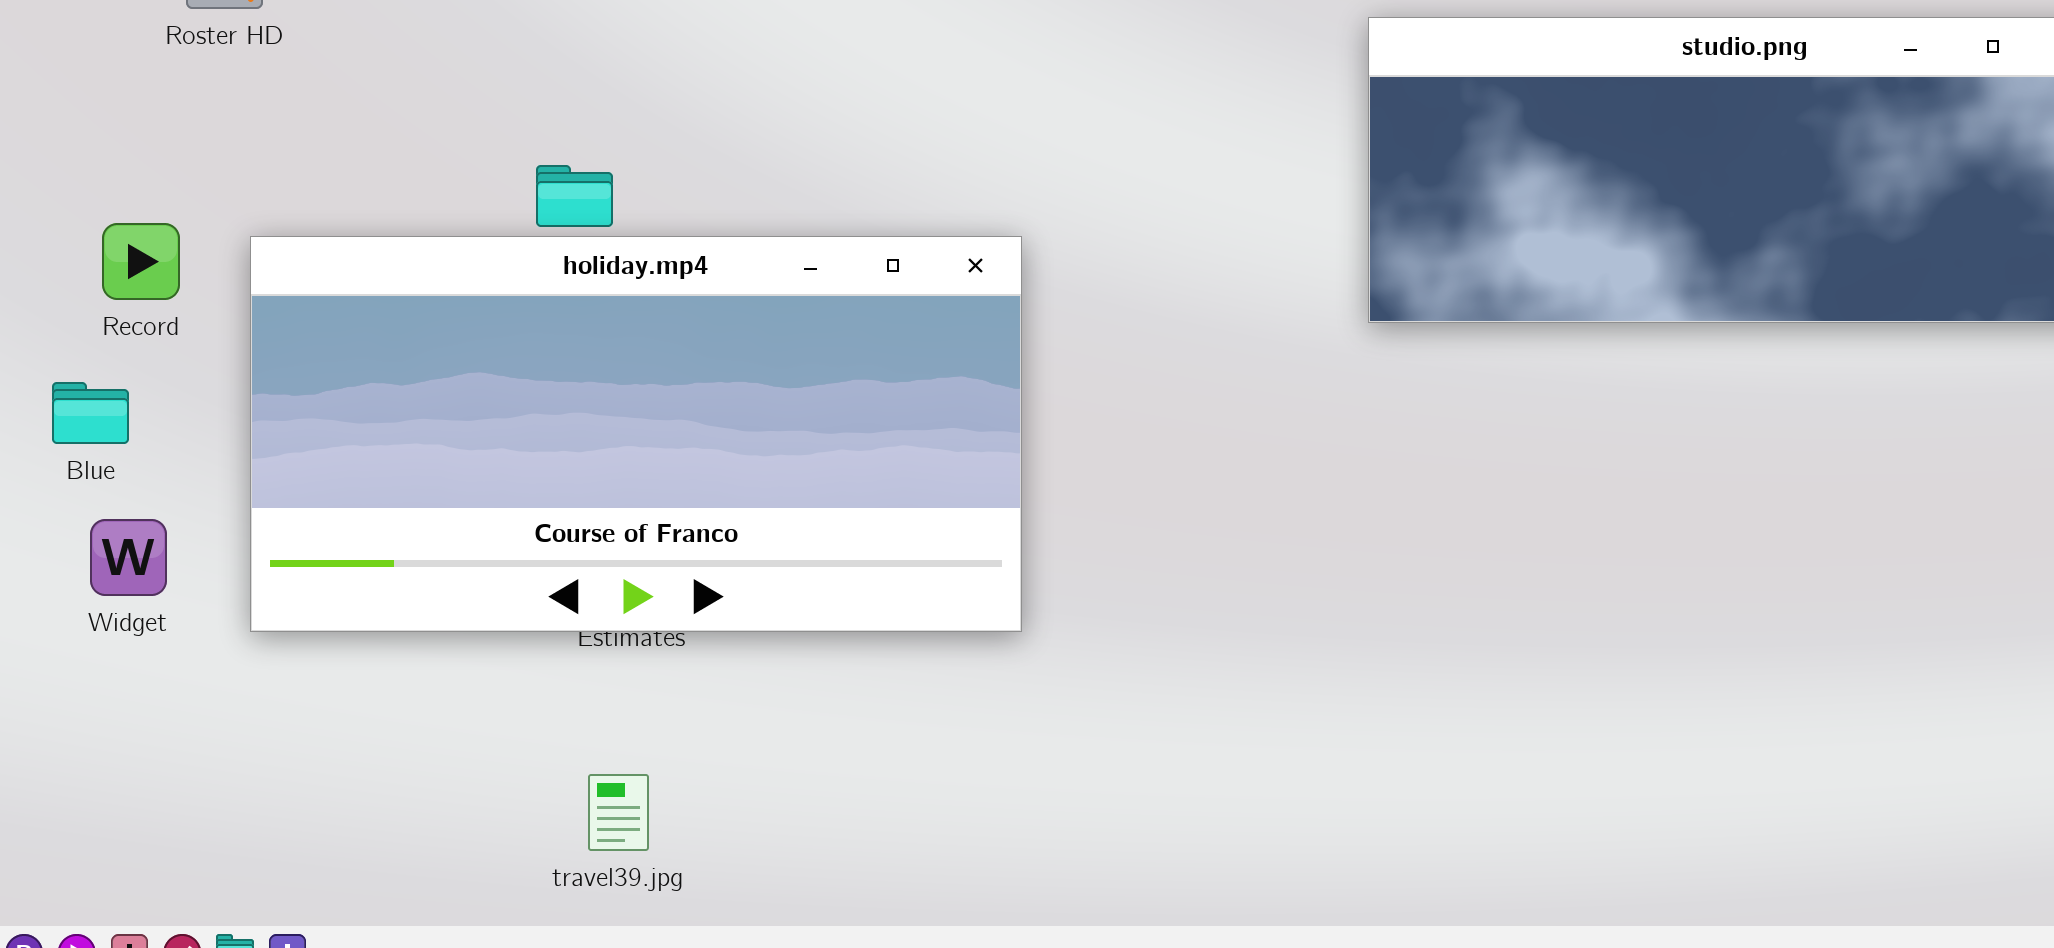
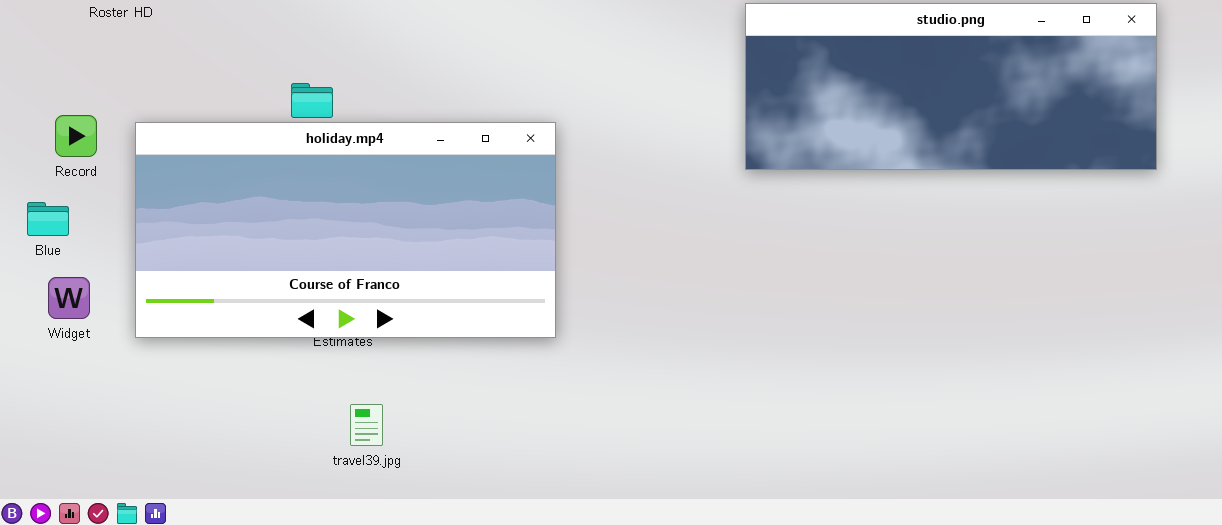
travel39.jpg: [588,774,649,851] -> [350,404,383,446], moved

